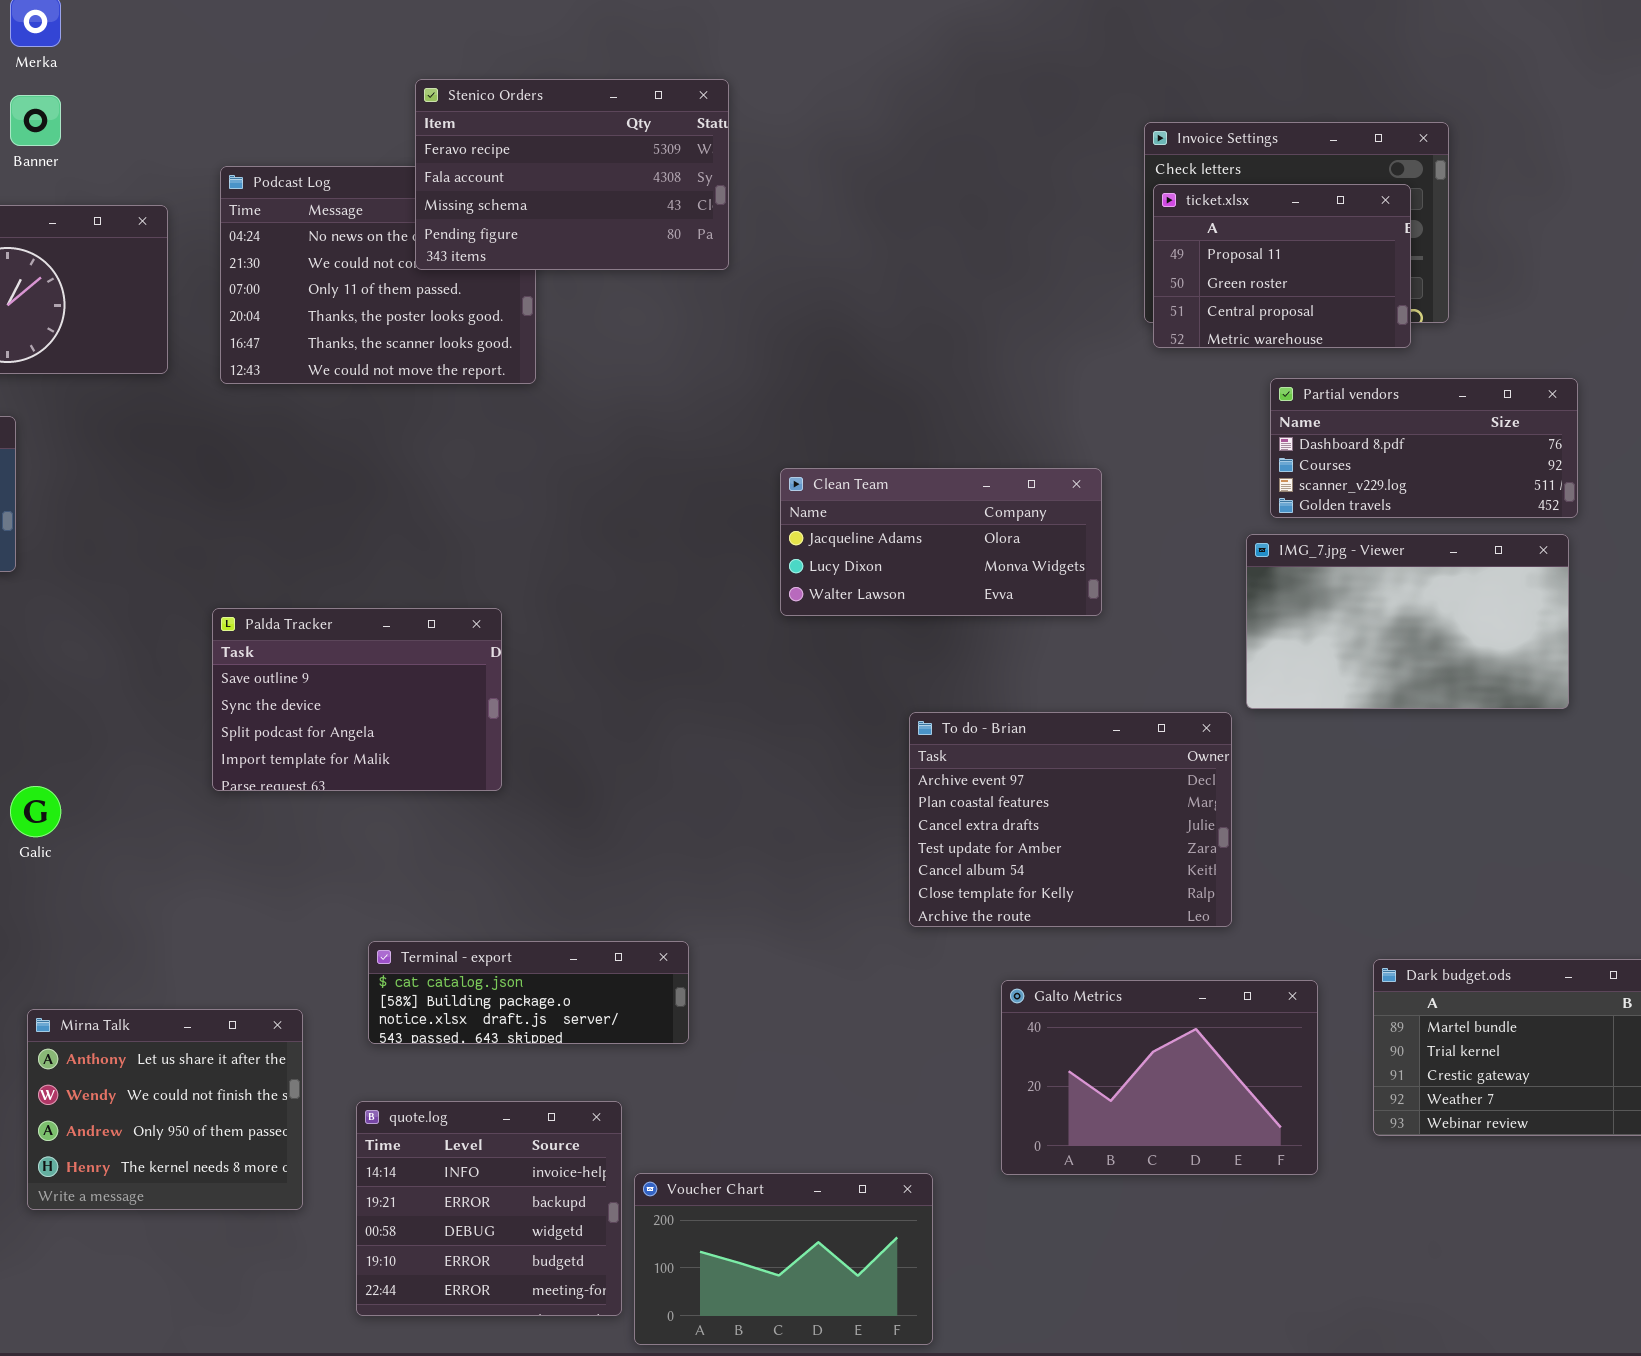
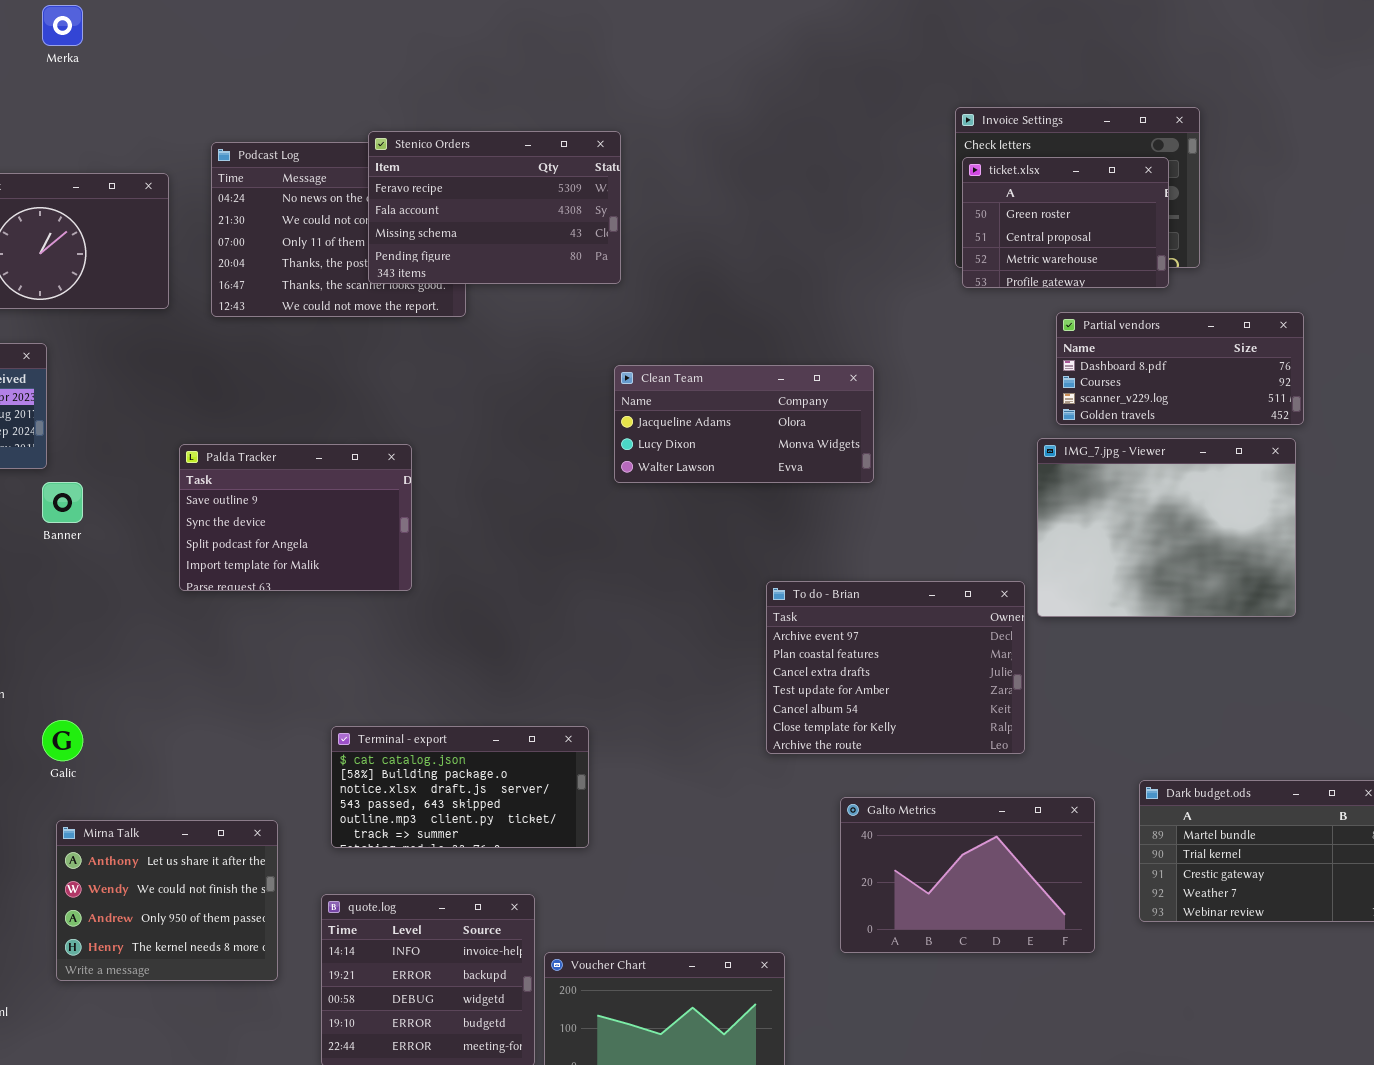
Stenico Orders: [415,79,729,270] -> [368,131,621,284], moved
Banner: [10,95,61,146] -> [42,482,83,523], moved
ticket.xlsx: [1153,184,1411,348] -> [962,157,1169,288], scrolled down 1 row
Clean Team: [780,468,1102,616] -> [614,365,874,483], moved
IMG_7.jpg - Viewer: [1246,534,1569,709] -> [1037,438,1296,617], resized
Palda Tracker: [212,608,502,791] -> [179,444,412,591], moved
Galic: [10,786,61,837] -> [42,720,83,761], moved
Terminal - export: [368,941,689,1044] -> [331,726,589,848], resized

